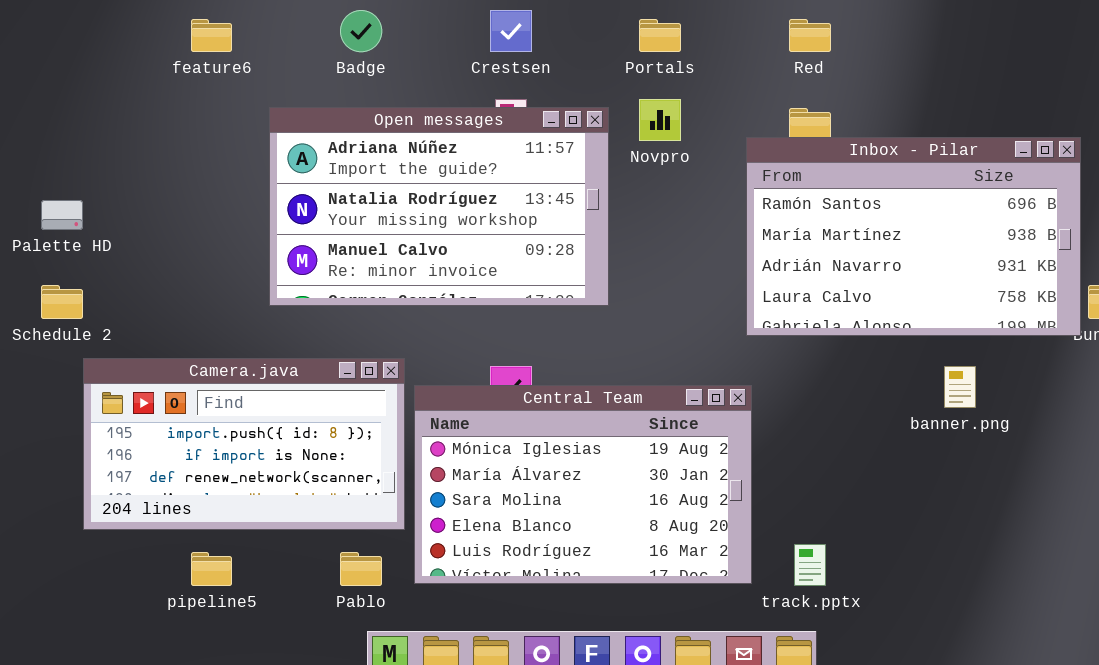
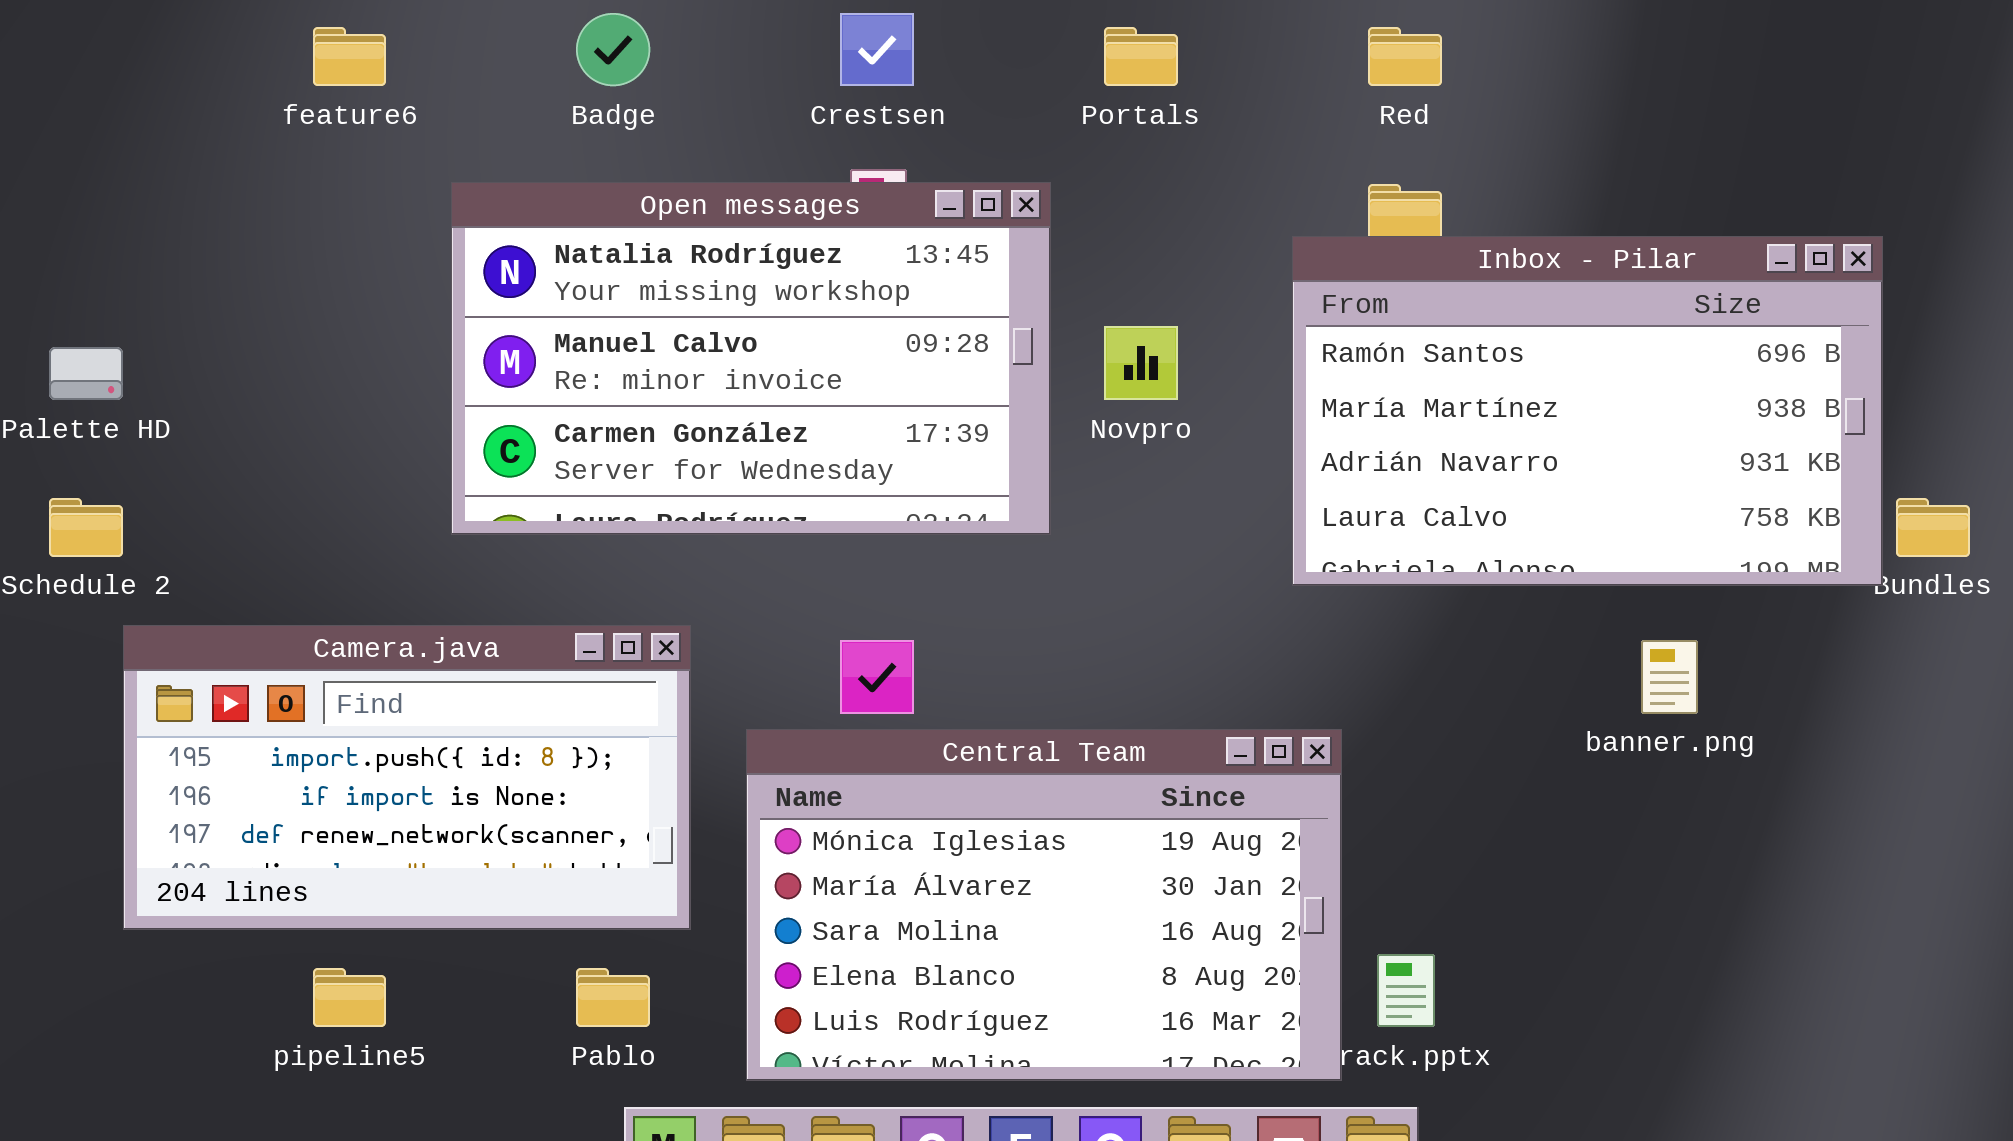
Novpro: [639,99,681,141] -> [1104,326,1178,400], moved
Open messages: [269,107,609,306] -> [451,182,1051,535], scrolled down 1 row
Central Team: [414,385,752,584] -> [746,729,1342,1081], moved

